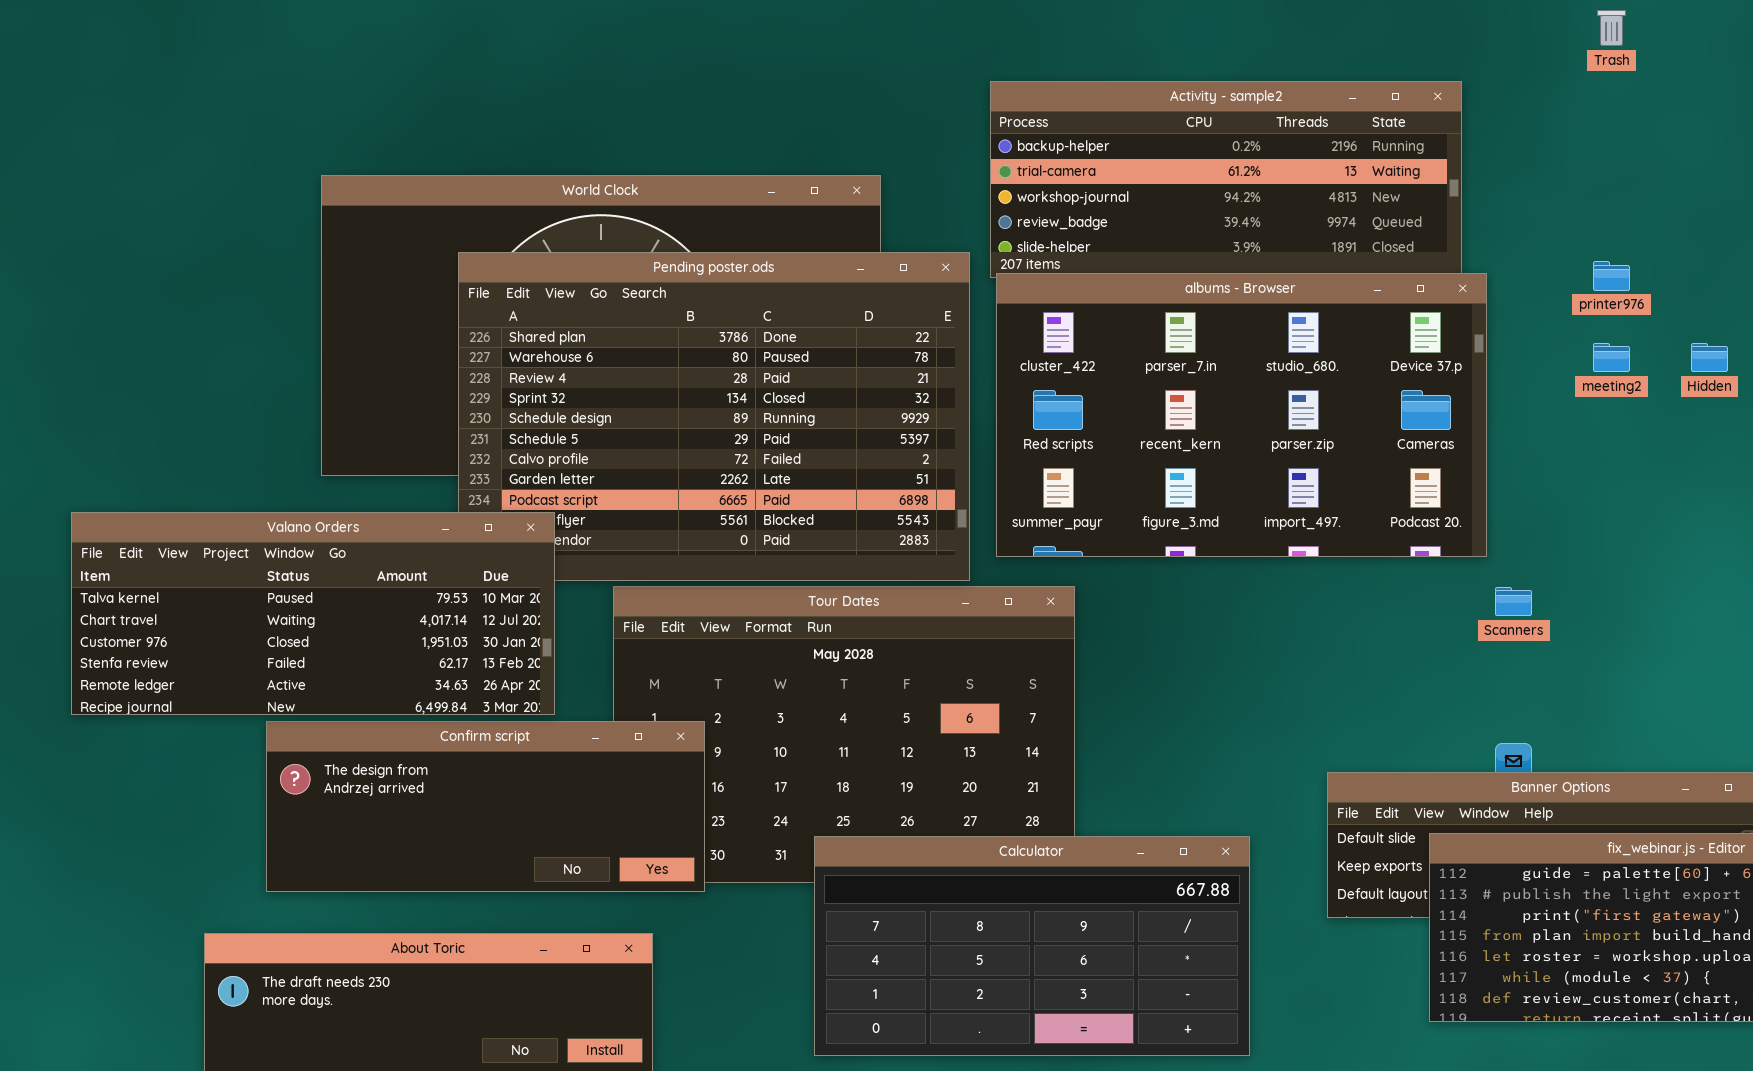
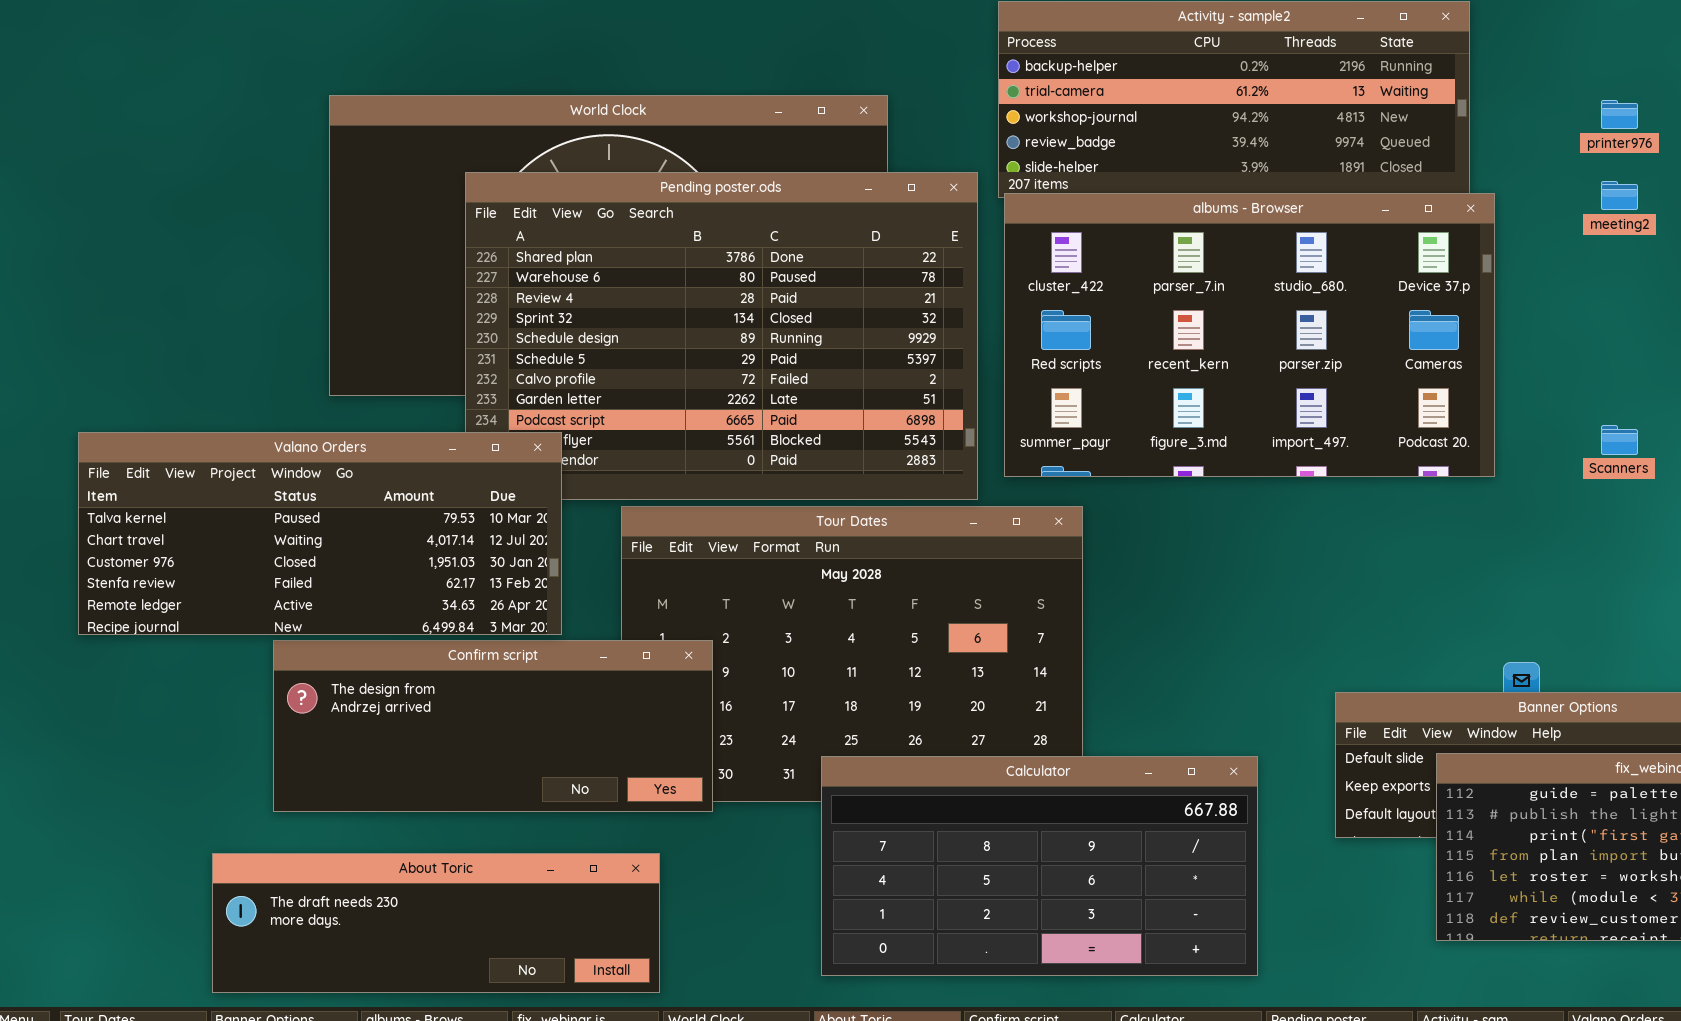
printer976: [1593,261,1630,291] -> [1601,100,1638,129], moved
meeting2: [1593,343,1630,372] -> [1601,181,1638,210], moved
Scanners: [1495,587,1532,616] -> [1601,425,1638,455], moved

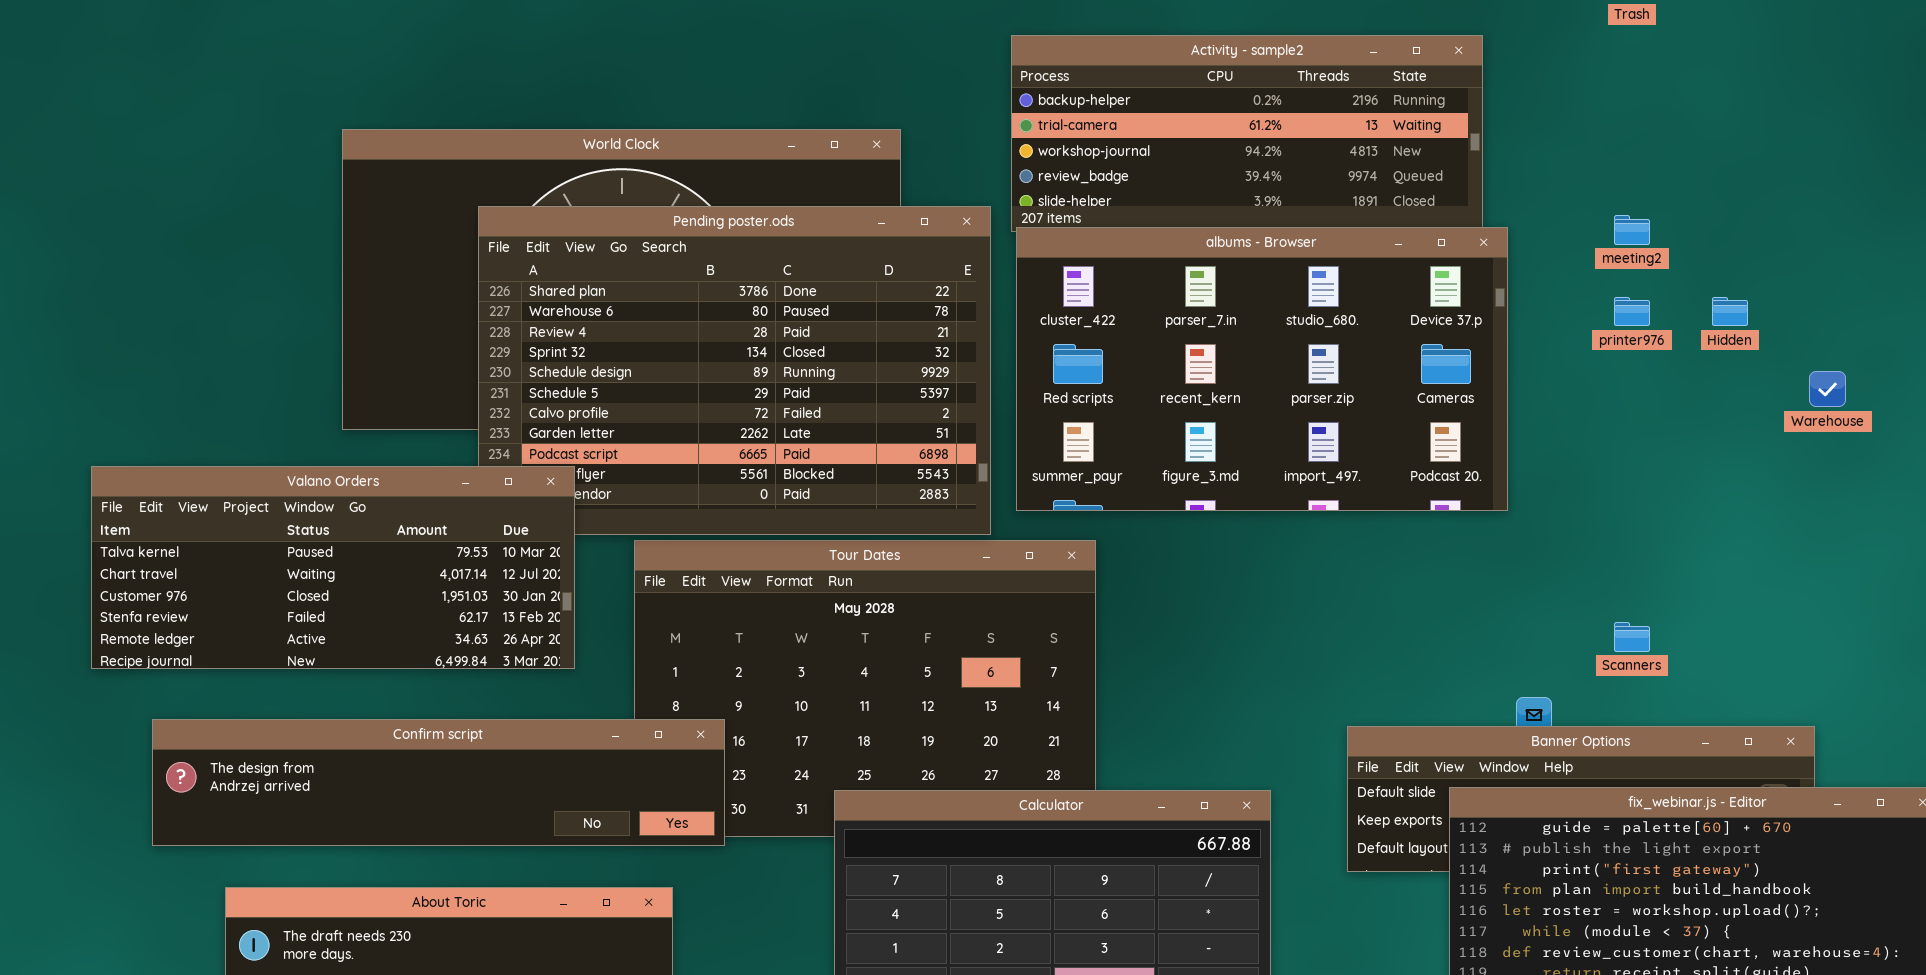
printer976: [1601,100,1638,129] -> [1614,297,1650,326], moved
Scanners: [1601,425,1638,455] -> [1614,622,1650,652], moved
Confirm script: [273,640,713,812] -> [152,719,725,846], resized

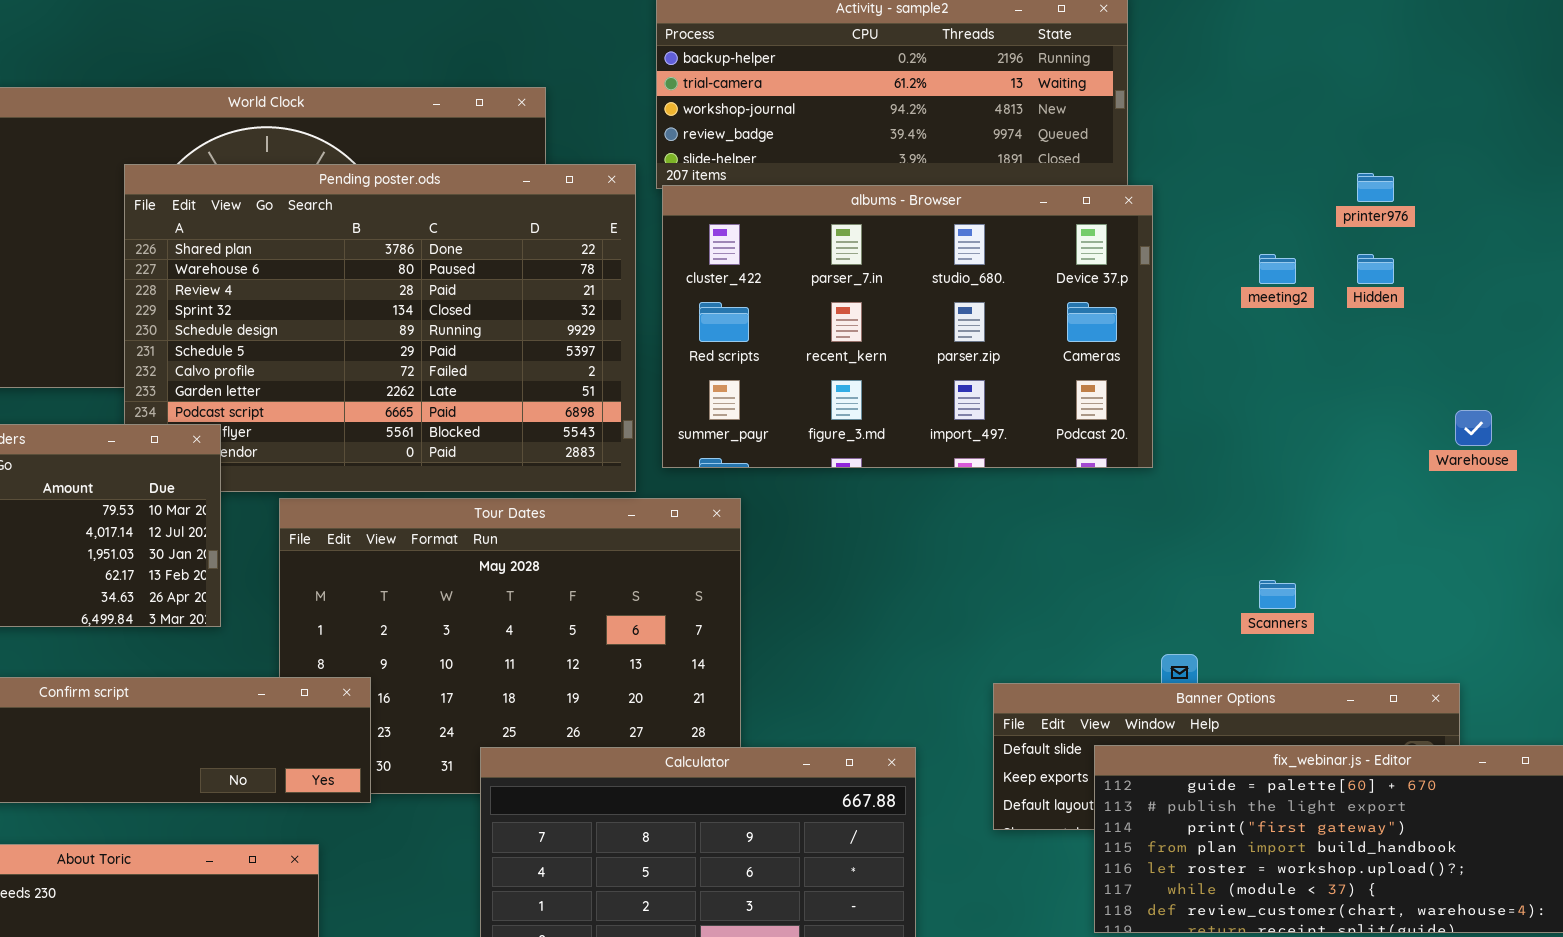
meeting2: [1614,215,1650,245] -> [1259,254,1296,284], moved
printer976: [1614,297,1650,326] -> [1357,173,1394,202], moved
Warehouse: [1809,371,1846,407] -> [1455,410,1492,446], moved

